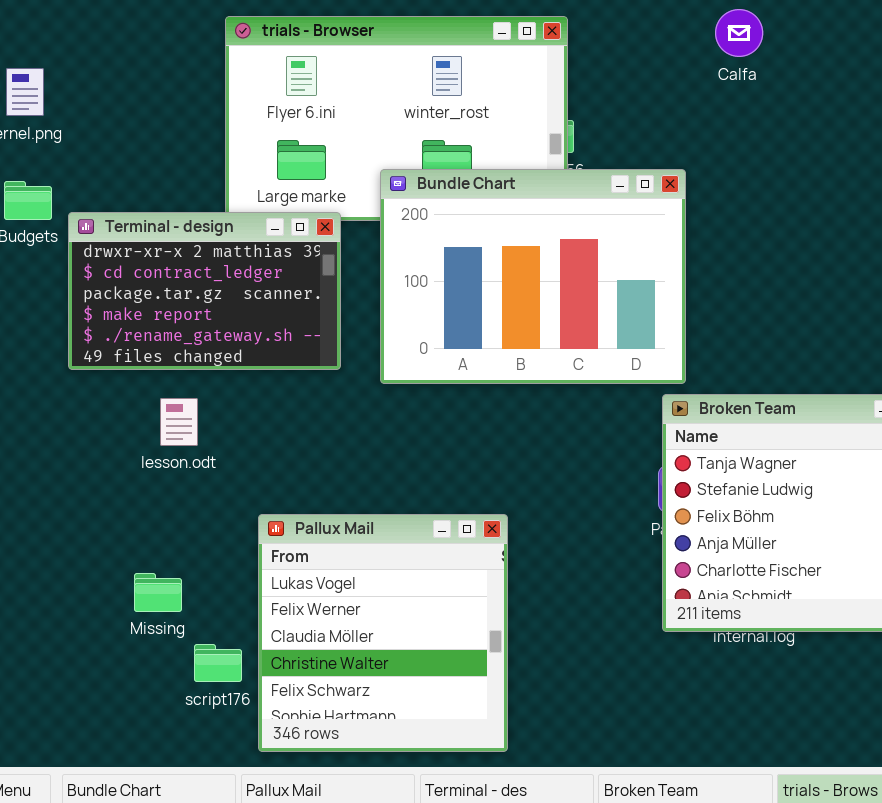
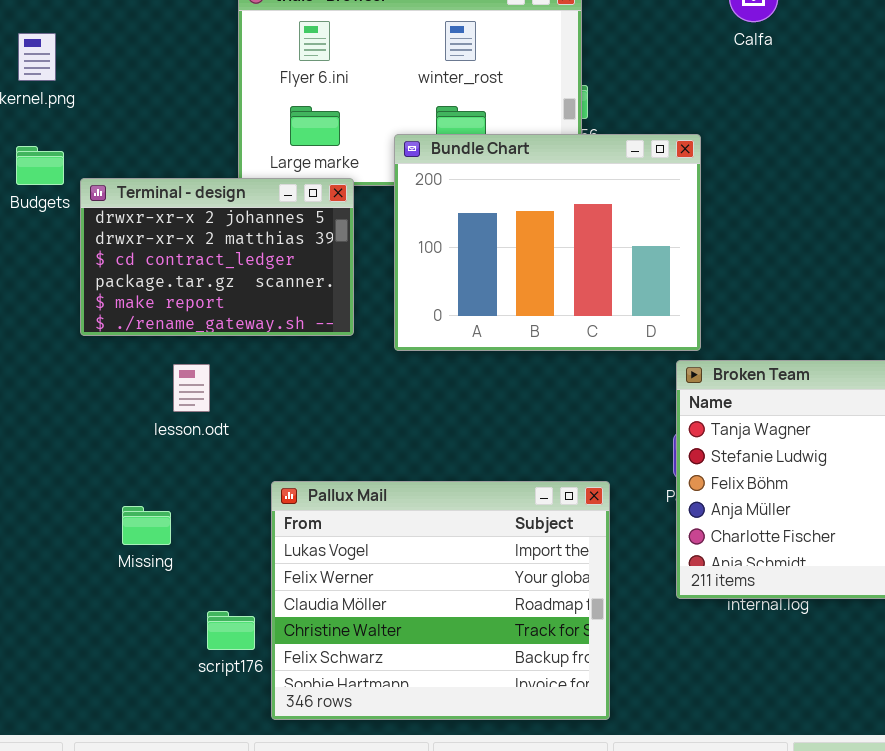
Terminal - design: [68,212,341,370] -> [80,178,354,336], scrolled up 1 row
Pallux Mail: [258,514,508,752] -> [271,481,610,720], resized
Missing: [134,573,182,612] -> [122,506,171,545], moved

